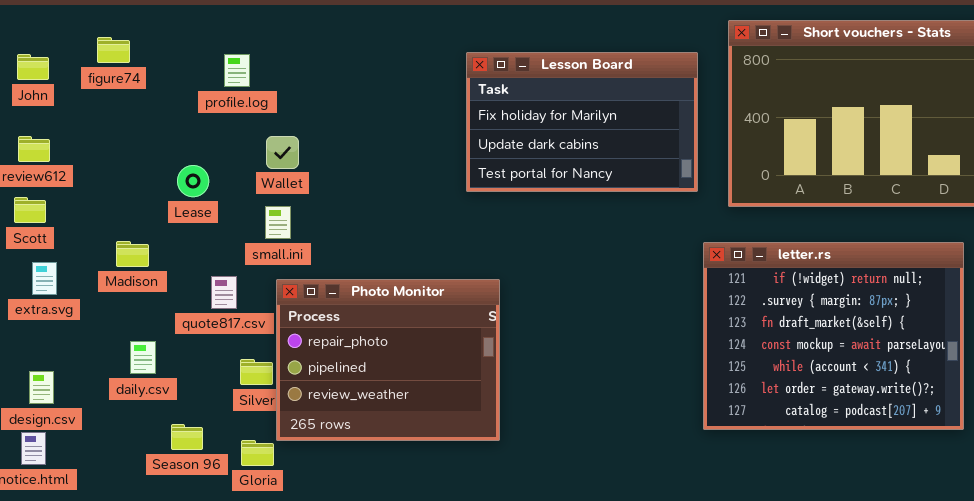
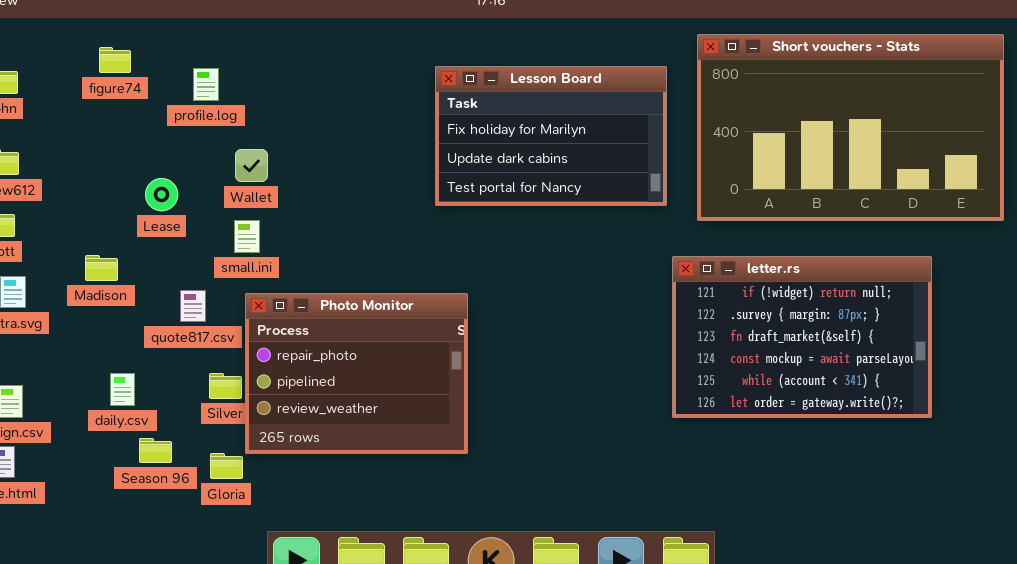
figure74: [97,37,130,63] -> [99,47,131,73], moved
letter.rs: [703,242,964,430] -> [672,256,932,418], resized
daily.csv: [130,341,156,374] -> [110,373,135,406], moved

